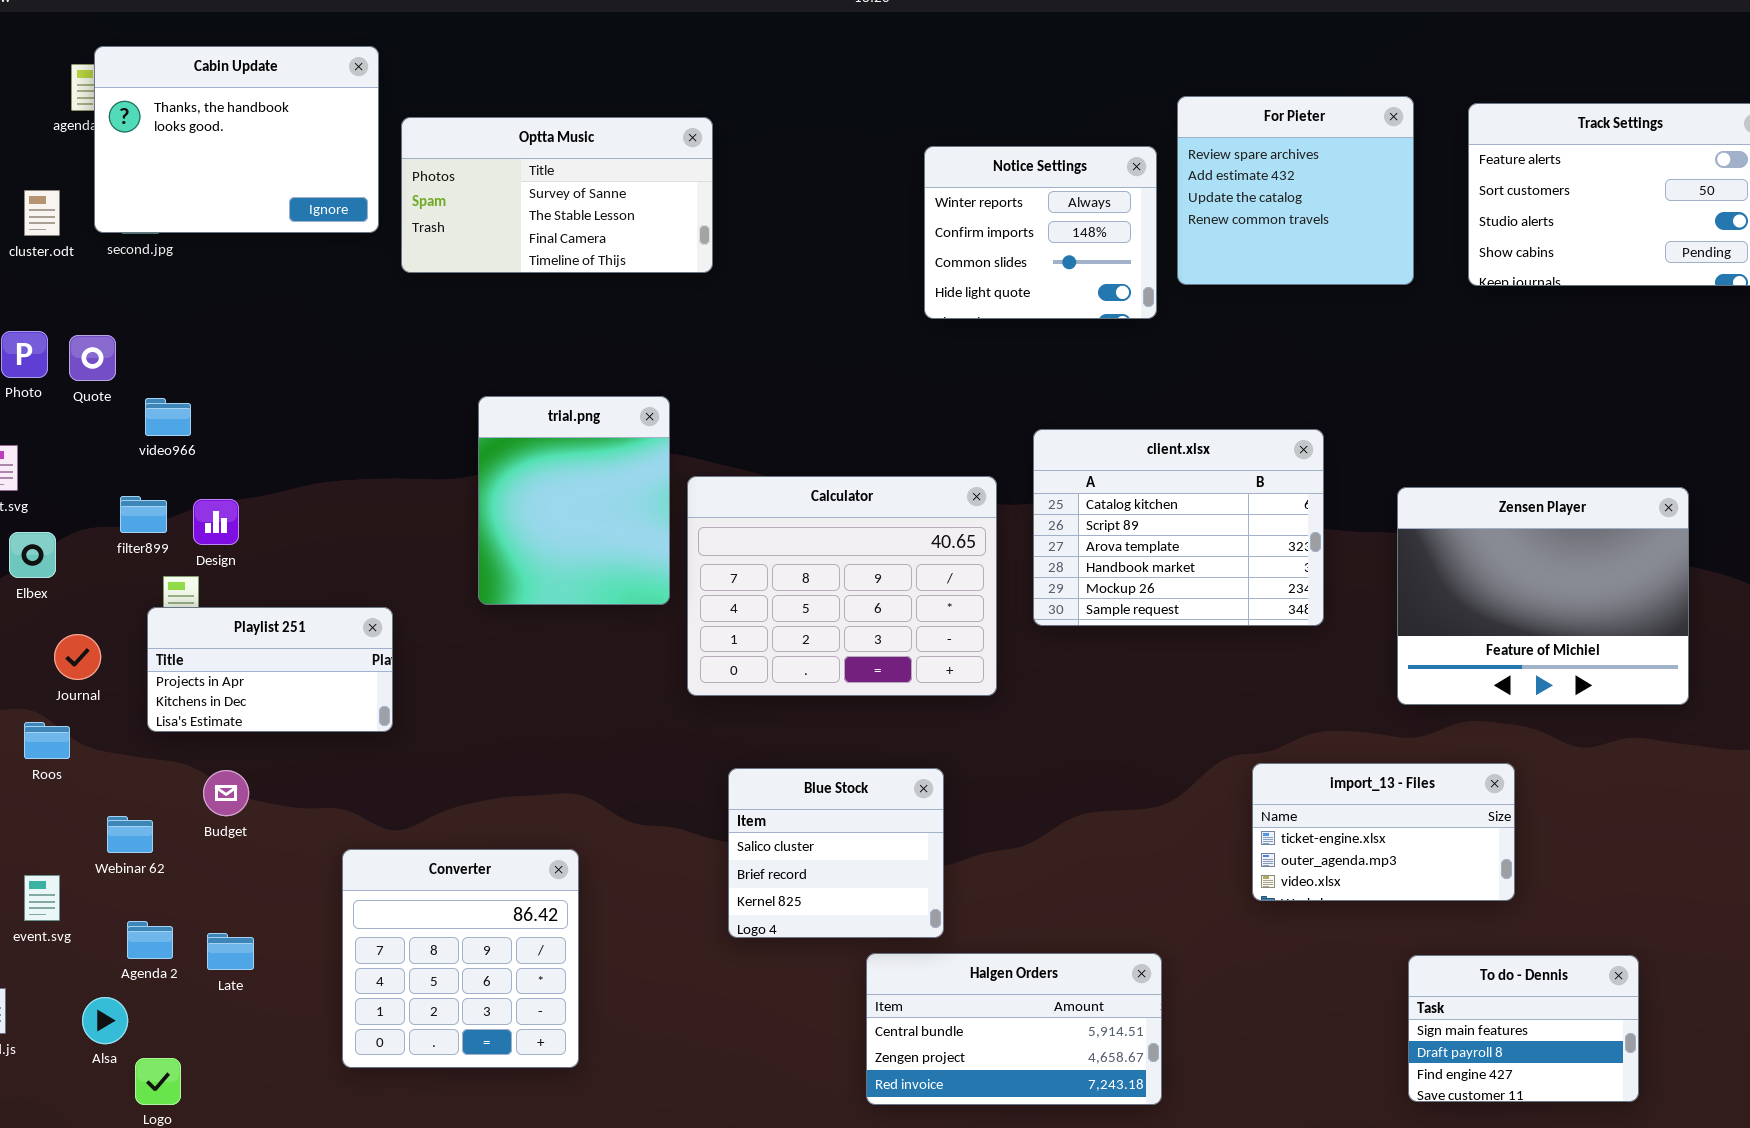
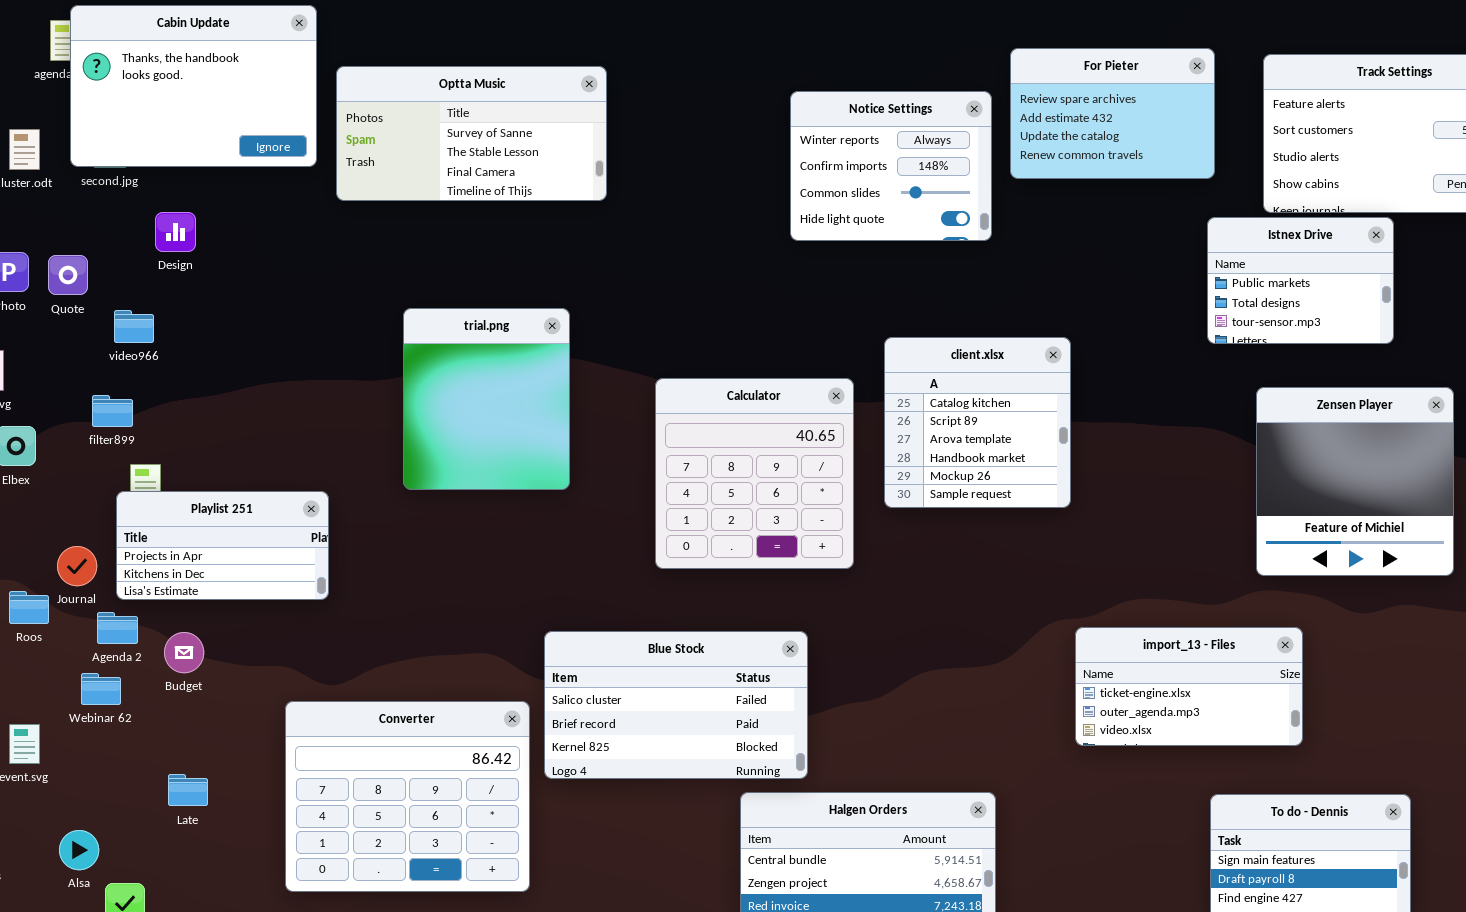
For Pieter: [1177,96,1414,285] -> [1010,48,1215,179], resized
Istnex Drive: none -> [1207,217,1394,344], opened
client.xlsx: [1033,429,1324,626] -> [884,337,1071,508], resized
Calculator: [687,476,997,696] -> [655,378,854,569], resized
Zensen Player: [1397,487,1689,705] -> [1256,387,1454,576], resized
Design: [193,499,239,545] -> [155,212,196,252], moved
Journal: [54,634,101,680] -> [57,546,97,586], moved
Blue Stock: [728,768,944,938] -> [544,631,808,779], resized
Converter: [342,849,579,1068] -> [285,701,530,892], resized
Agenda 2: [127,921,173,959] -> [97,612,138,644], moved

